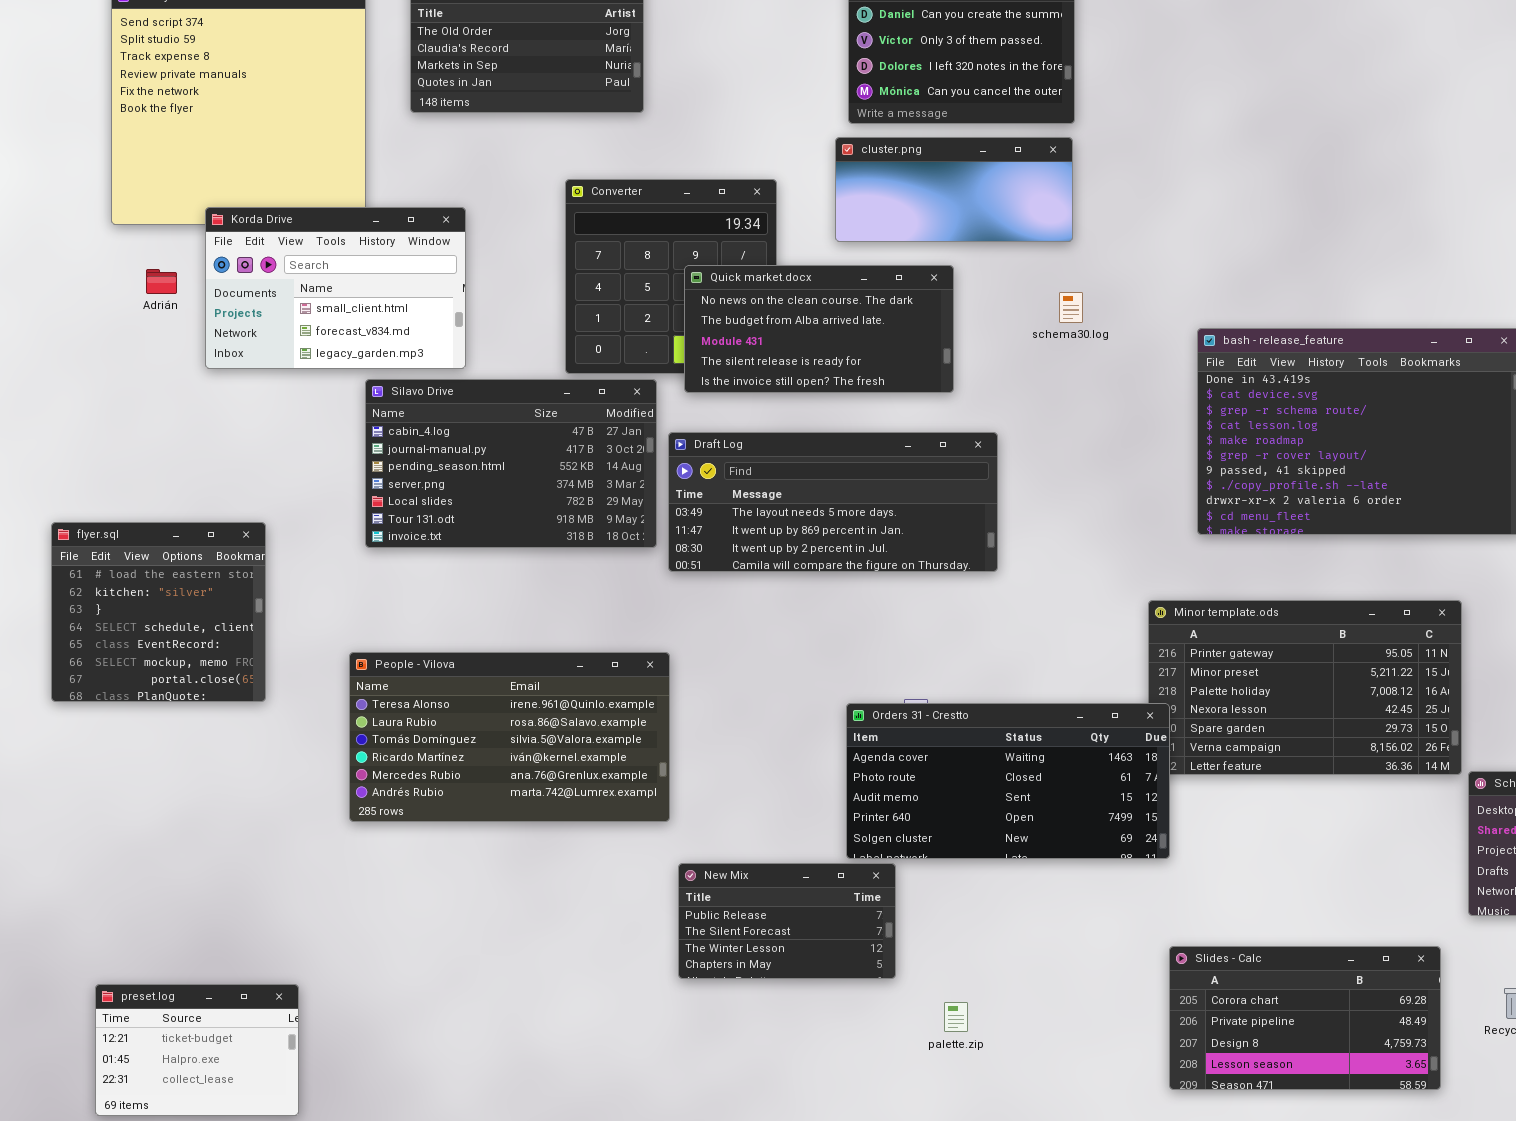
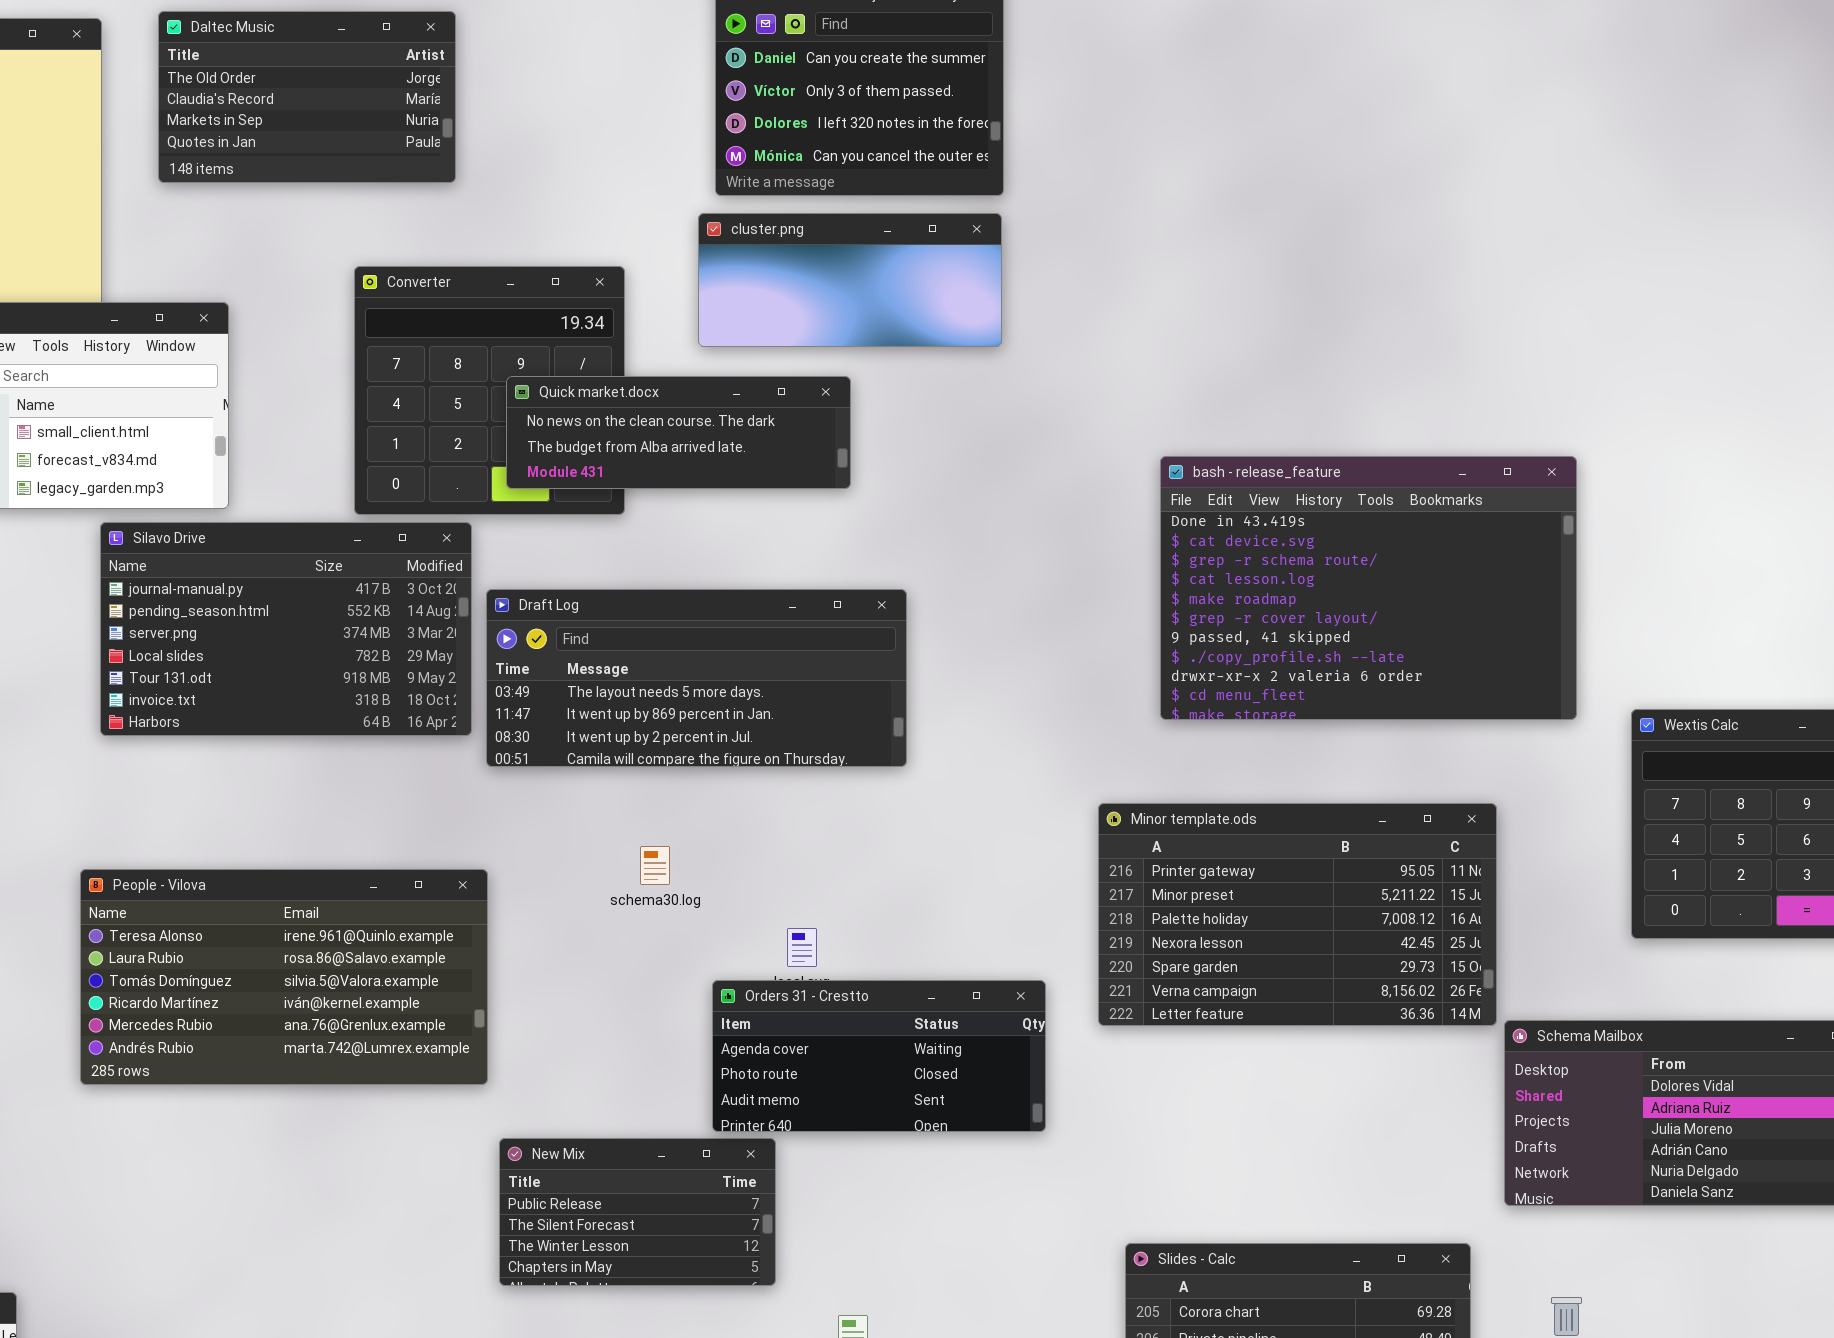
Quick market.docx: [684,265,954,393] -> [506,376,851,489], resized
schema30.log: [1059,292,1083,323] -> [640,846,670,885], moved
Silavo Drive: [365,379,657,548] -> [100,522,472,736], scrolled down 1 row
Orders 31 - Crestto: [846,703,1170,859] -> [712,980,1046,1132], resized

